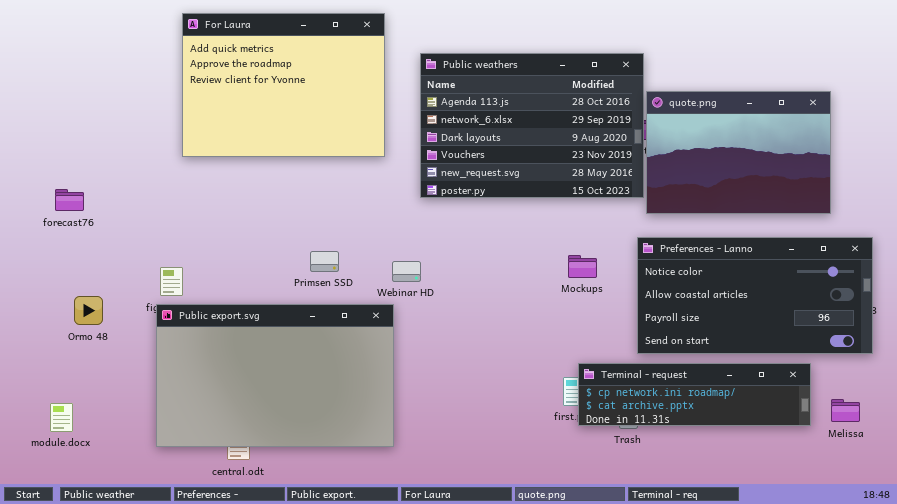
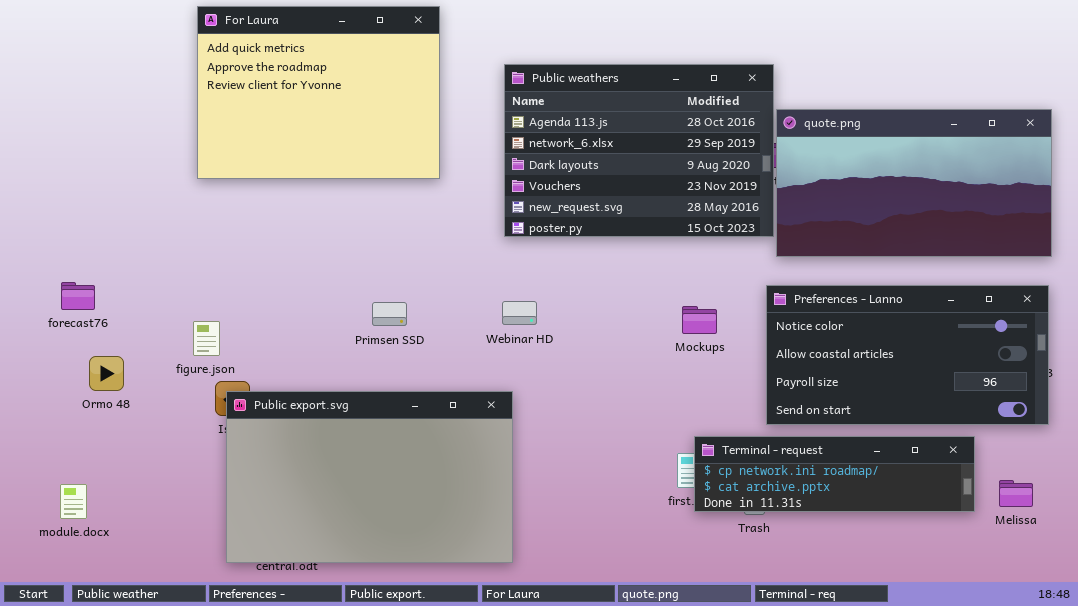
For Laura: [182,13,385,157] -> [197,6,440,179], moved
quote.png: [646,91,831,214] -> [776,109,1052,257], resized
forecast76: [55,189,84,211] -> [61,282,95,310], moved
Webinar HD: [392,261,421,282] -> [502,301,537,325], moved
Public export.svg: [156,304,394,447] -> [226,391,513,563], moved

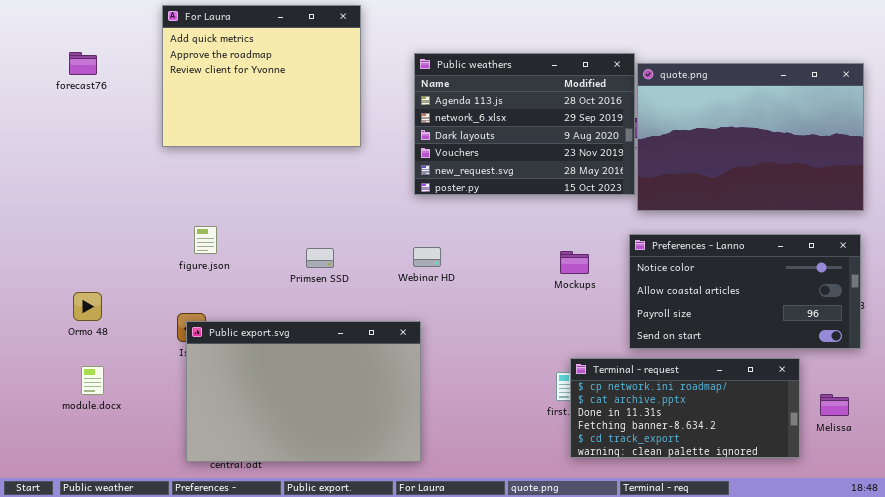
quote.png: [776,109,1052,257] -> [637,63,864,211], resized
forecast76: [61,282,95,310] -> [69,52,97,75], moved
figure.json: [193,321,220,356] -> [194,226,217,254], moved
Terminal - request: [694,436,975,512] -> [570,358,800,458], resized
module.docx: [60,484,87,519] -> [81,366,104,395], moved

